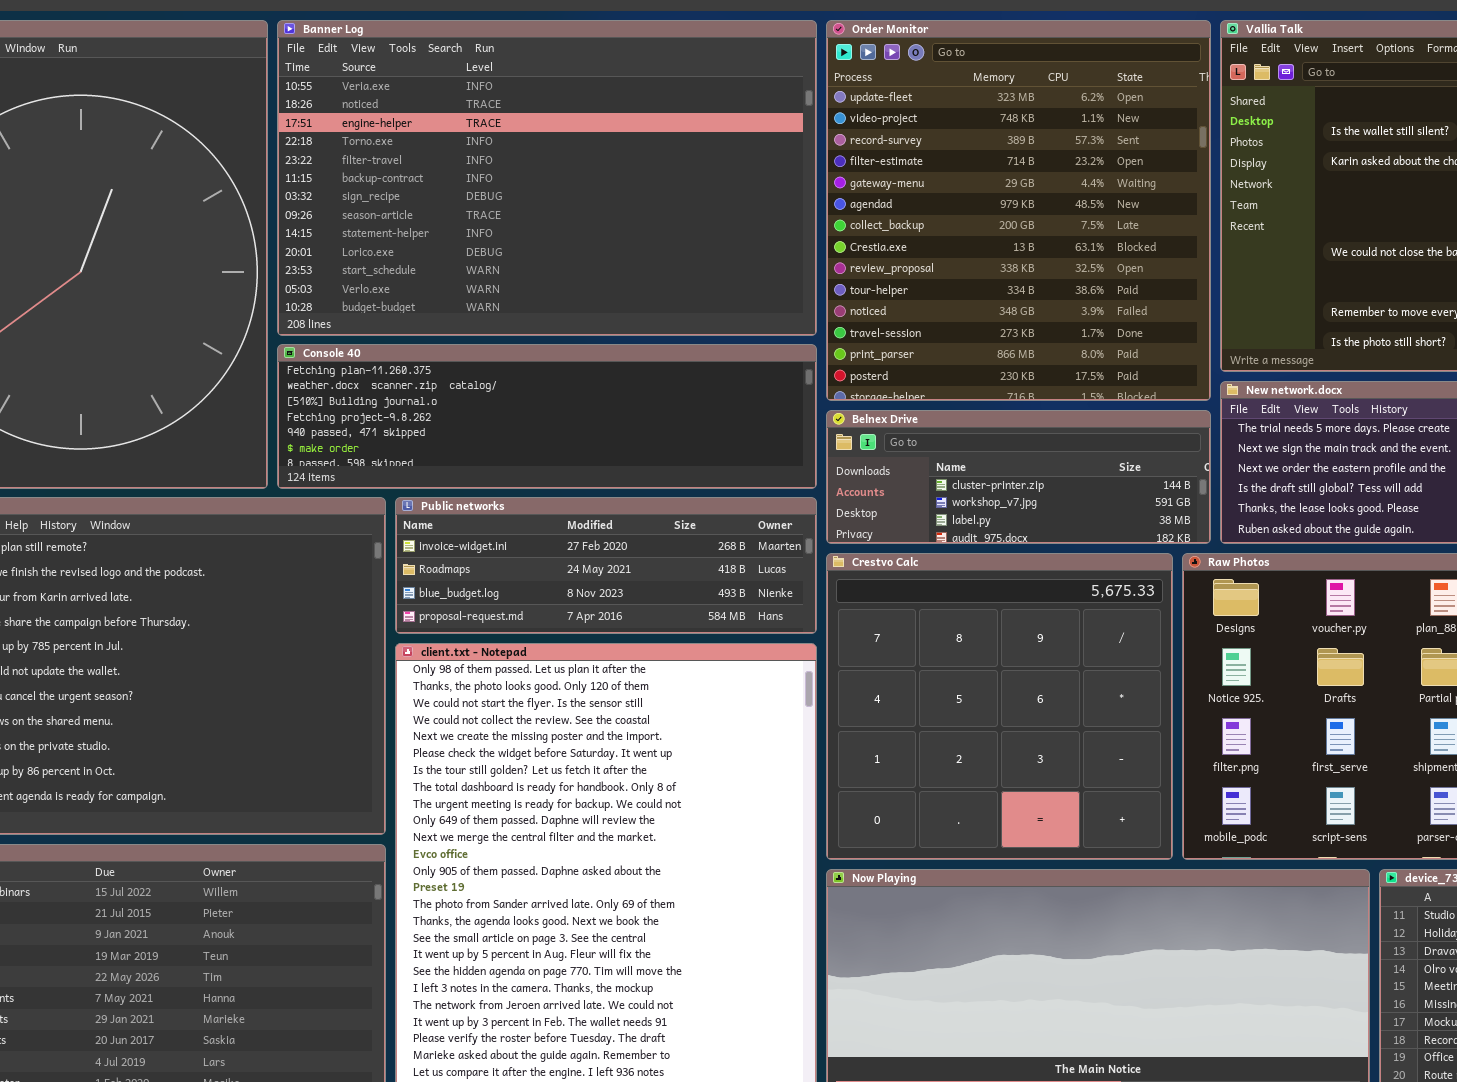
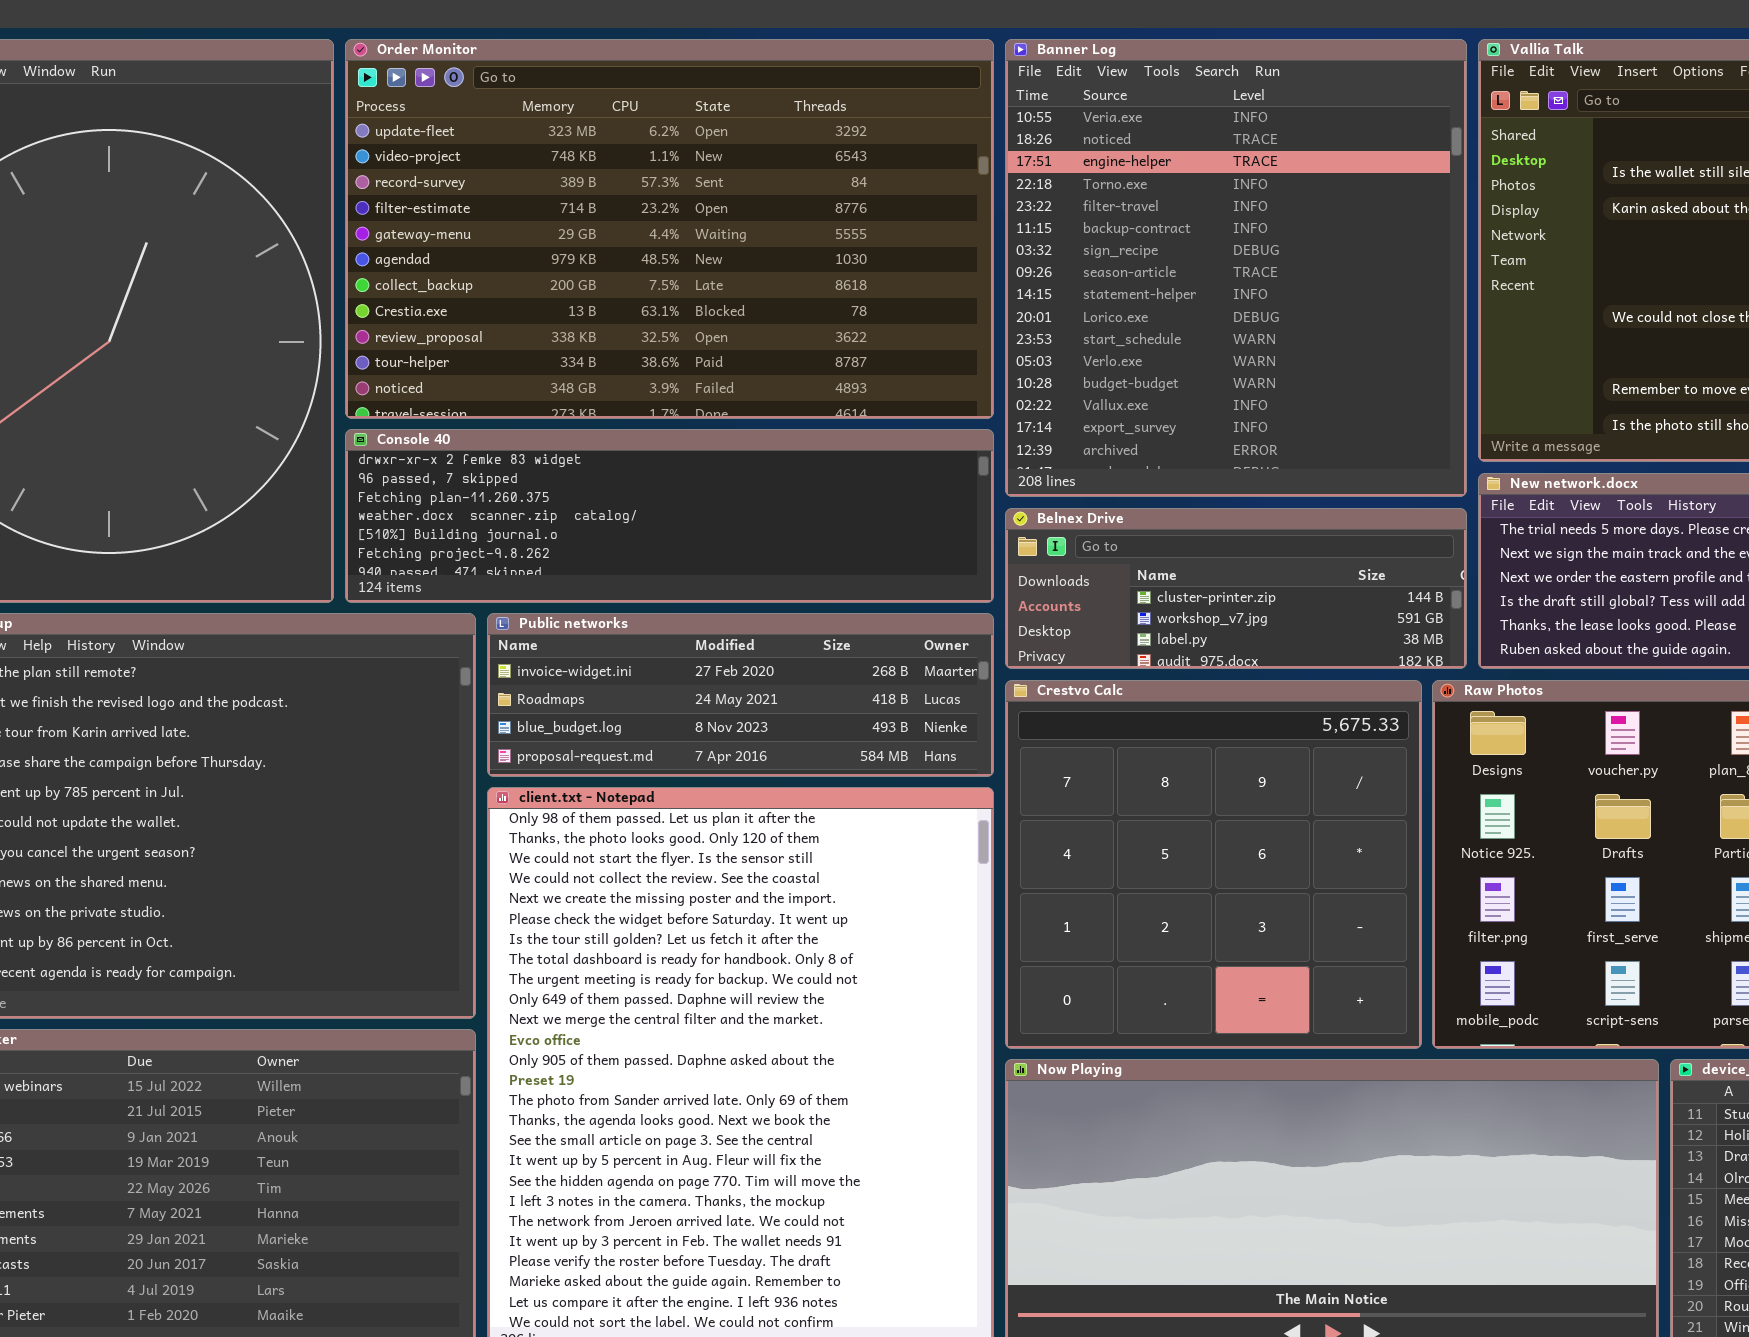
Banner Log: [277,20,817,336] -> [1005,39,1467,497], moved, resized
Order Monitor: [826,20,1211,401] -> [345,39,994,419], moved, resized
Console 40: [277,344,817,489] -> [345,429,994,603], scrolled up 2 rows

